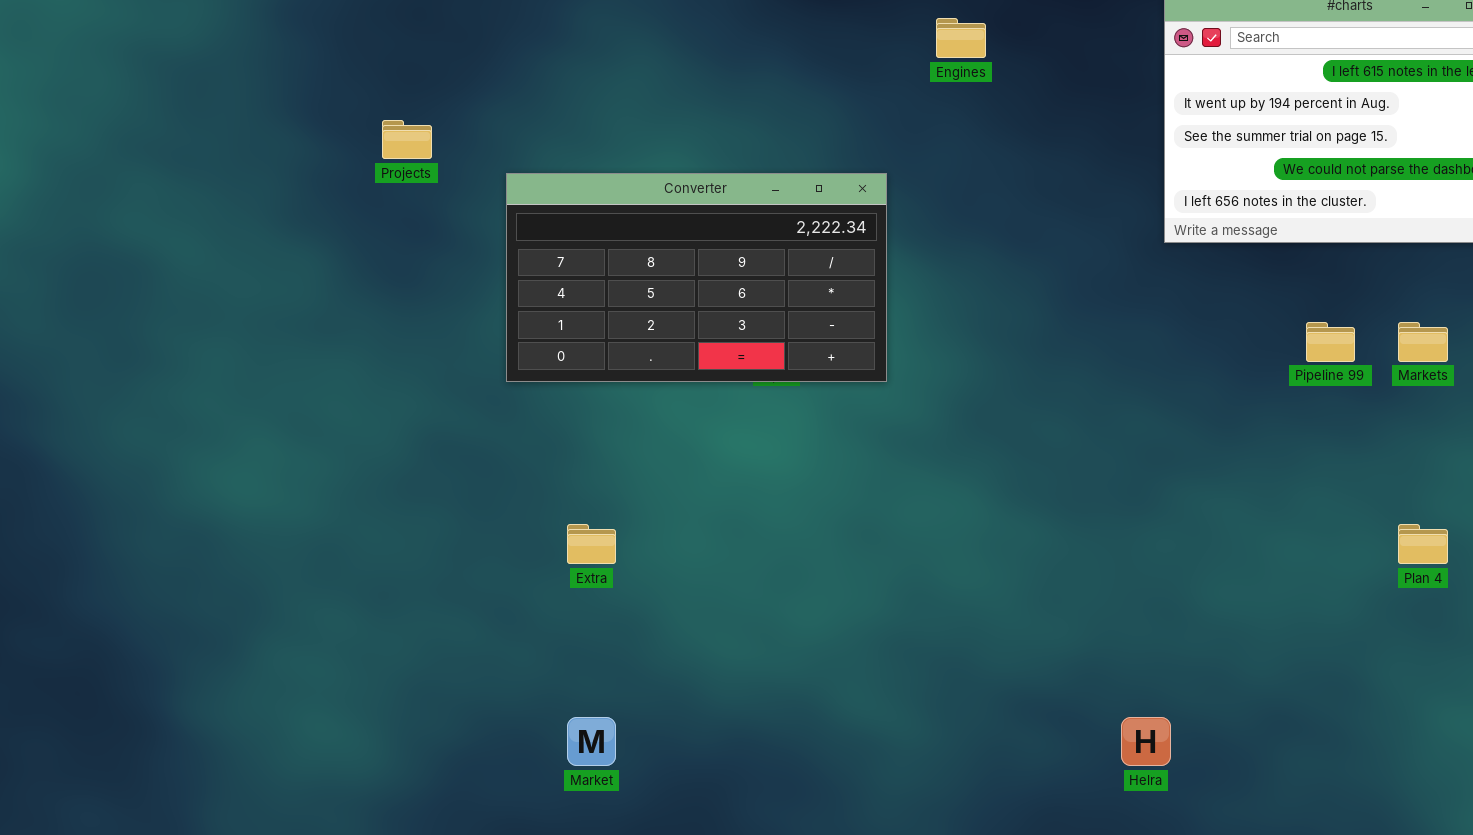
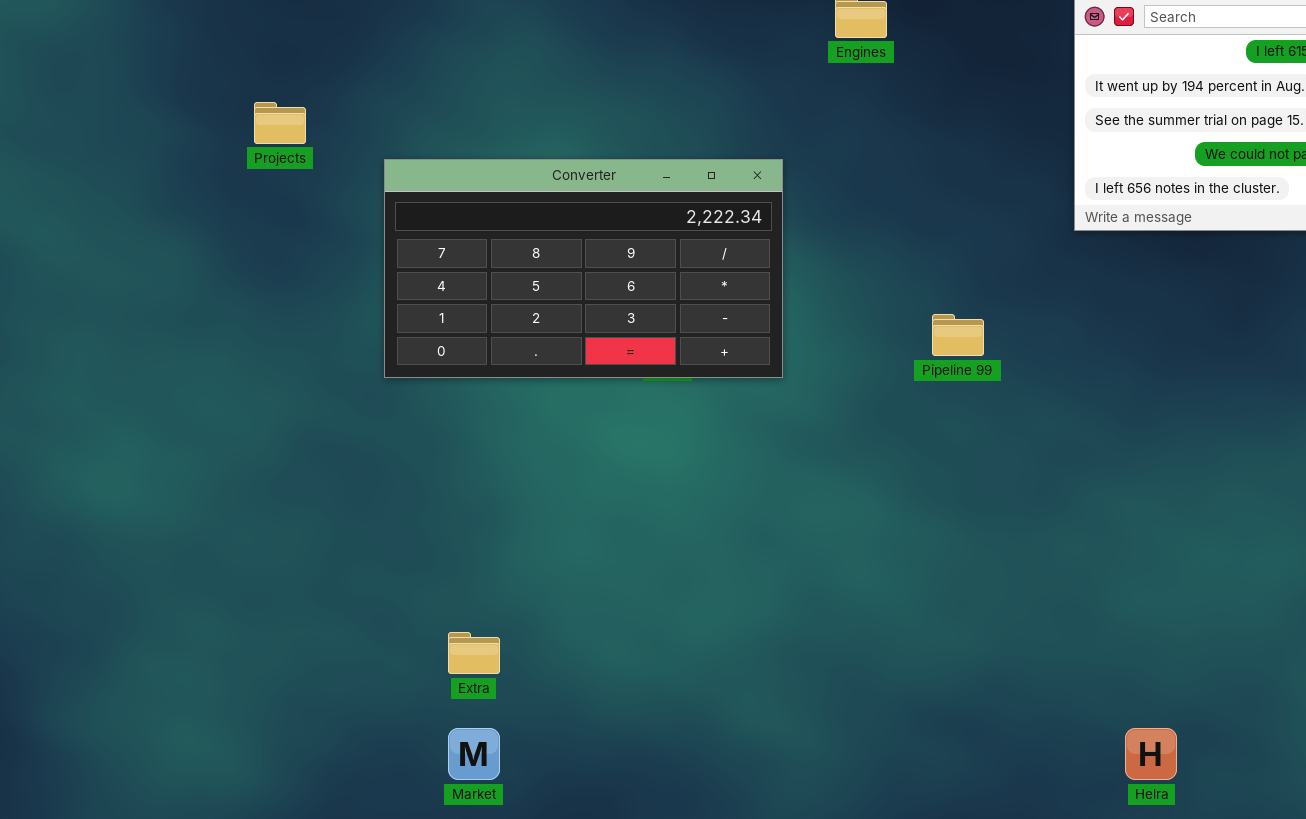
Pipeline 99: [1306,322,1355,362] -> [932,314,984,356], moved
Extra: [567,524,616,564] -> [448,632,500,674], moved
Helra: [1121,717,1171,766] -> [1125,728,1177,780], moved

